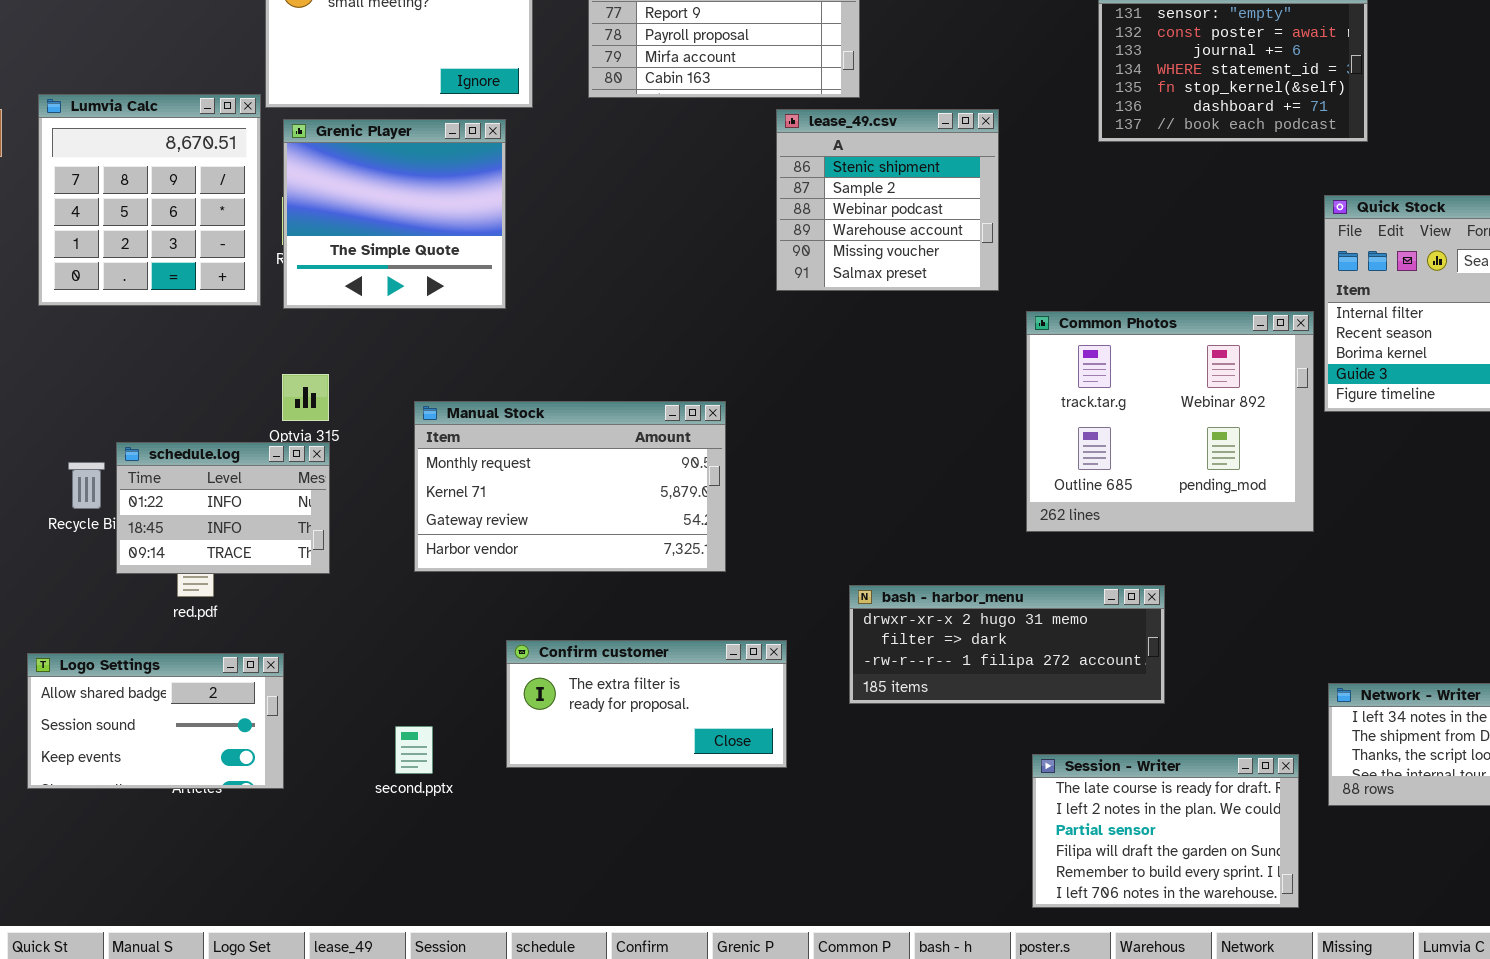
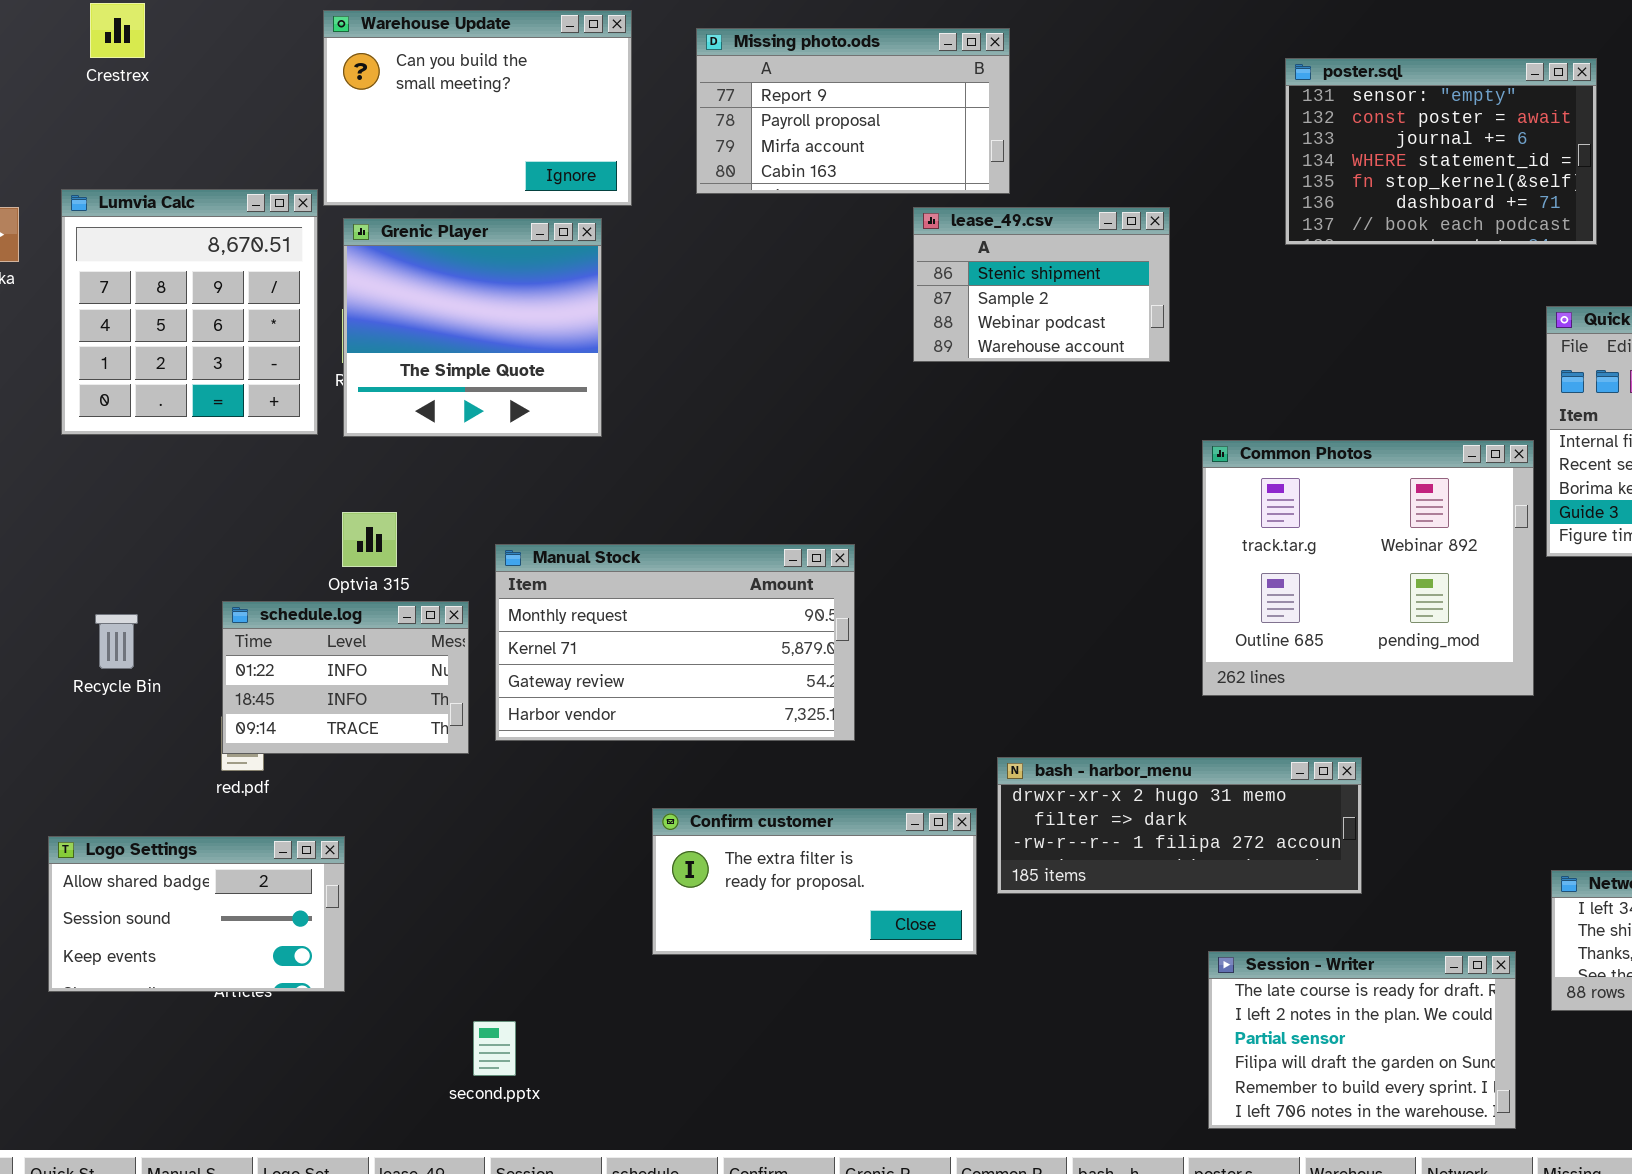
lease_49.csv: [776,109,999,291] -> [913,207,1170,362], resized
schedule.log: [116,442,330,574] -> [222,601,469,754], moved
Confirm customer: [506,640,787,768] -> [652,808,977,955], moved
second.pptx: [395,726,433,774] -> [473,1021,516,1076], moved

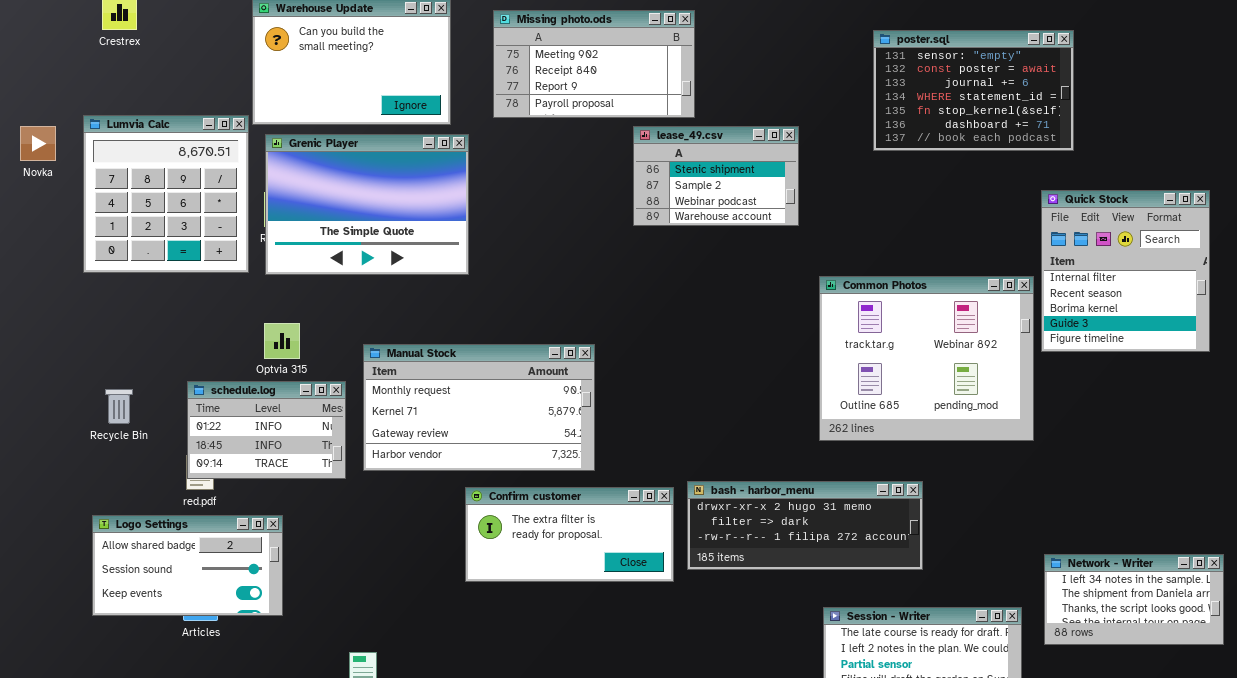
Missing photo.ods: [696,28,1010,194] -> [493,10,695,118], scrolled up 2 rows
Grenic Player: [343,218,602,437] -> [265,134,469,275], resized
Confirm customer: [652,808,977,955] -> [465,487,674,582], moved
Logo Settings: [48,836,345,992] -> [92,515,283,616], moved

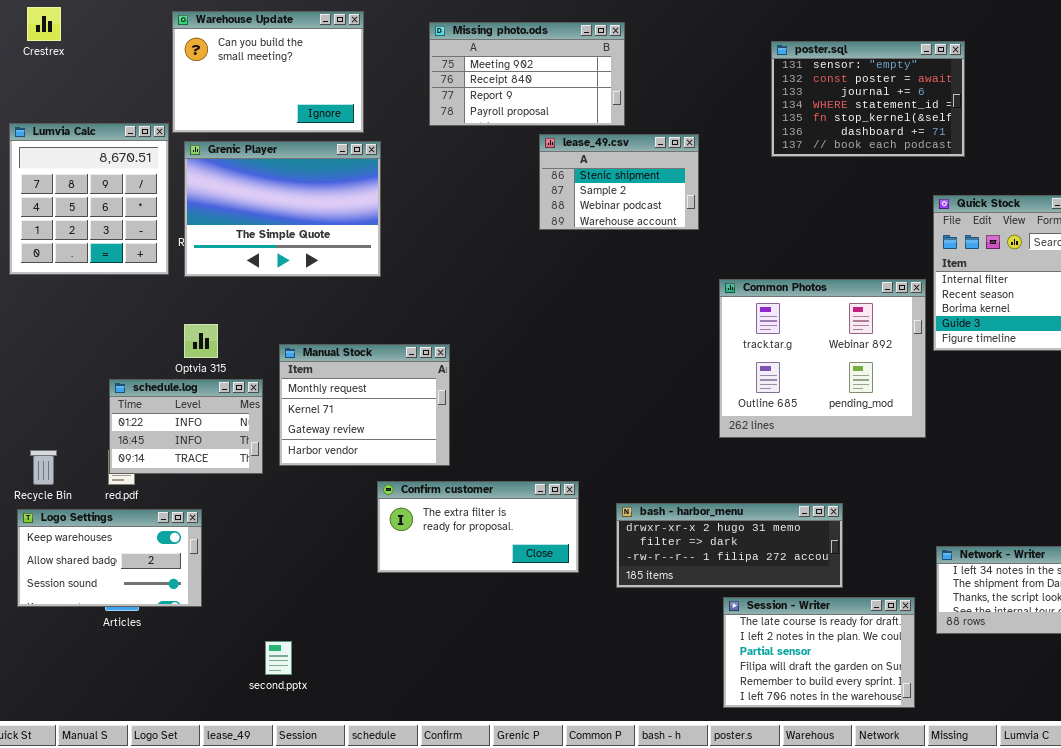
Missing photo.ods: [493,10,695,118] -> [429,22,625,126], moved
Manual Stock: [363,344,595,471] -> [279,344,450,466], resized
Recycle Bin: [105,389,133,424] -> [30,450,57,485], moved
bash - harbor_menu: [687,481,923,570] -> [616,503,843,588], moved
Logo Settings: [92,515,283,616] -> [17,509,202,607], scrolled up 1 row

